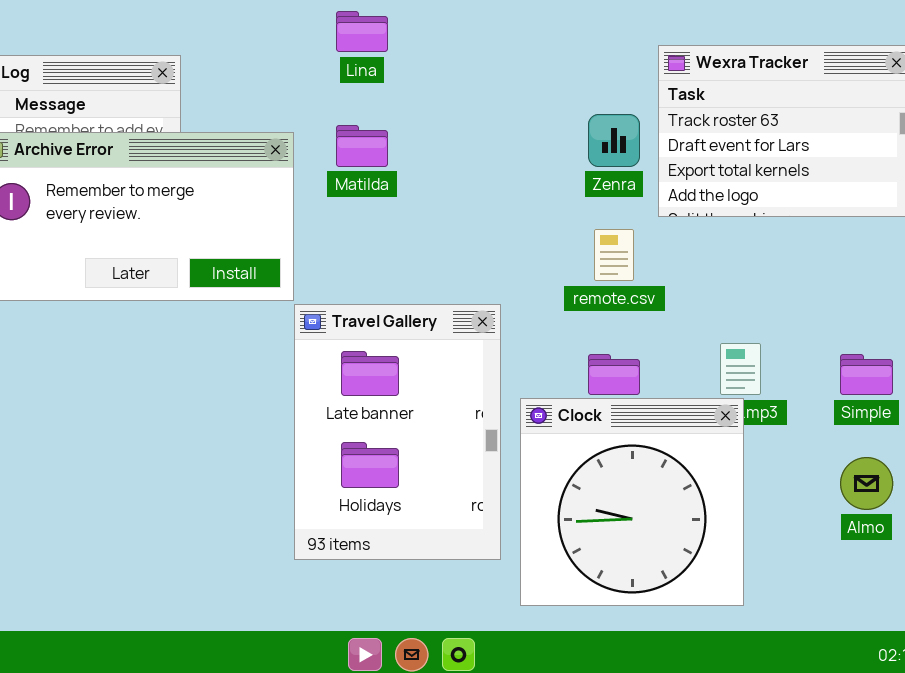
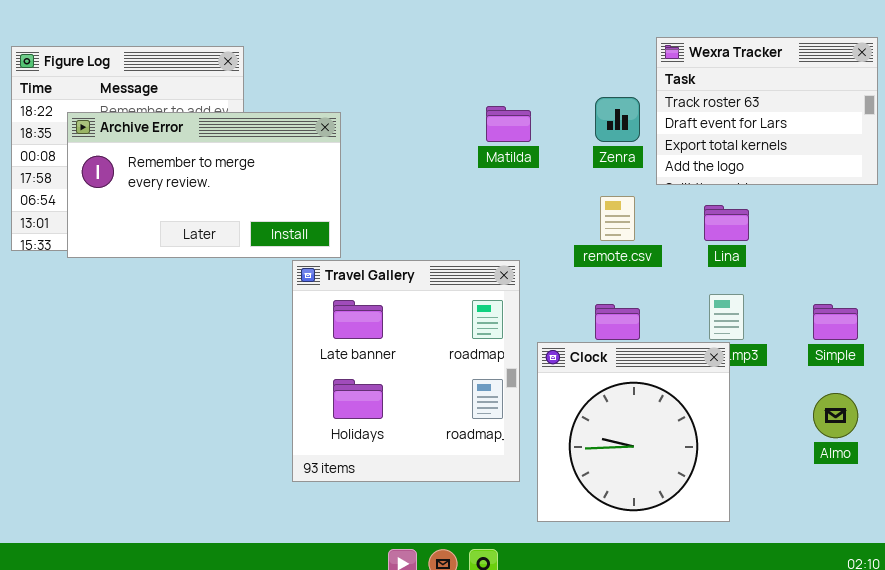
Lina: [336,11,388,52] -> [704,205,749,241], moved
Matilda: [336,125,388,167] -> [486,106,531,142], moved
Travel Gallery: [294,304,501,560] -> [292,260,520,482], resized

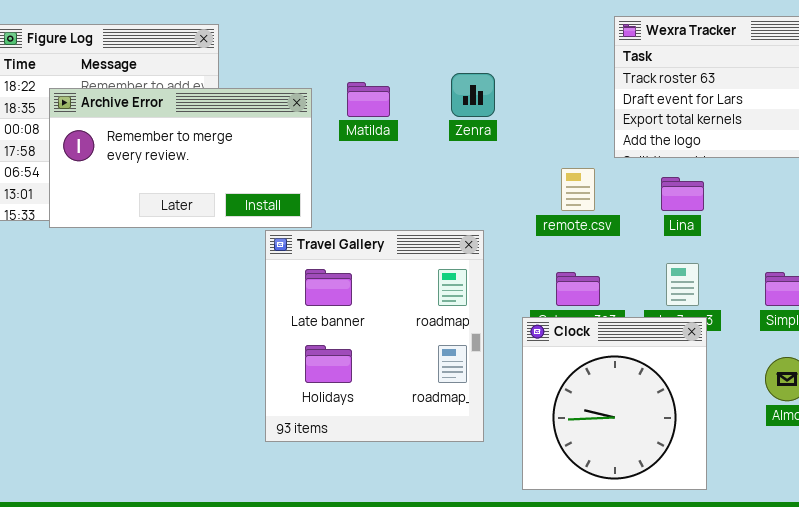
Zenra: [595,97,640,142] -> [451,73,495,117], moved
Matilda: [486,106,531,142] -> [347,82,390,117], moved
Clock: [537,342,730,522] -> [522,317,707,490], moved

